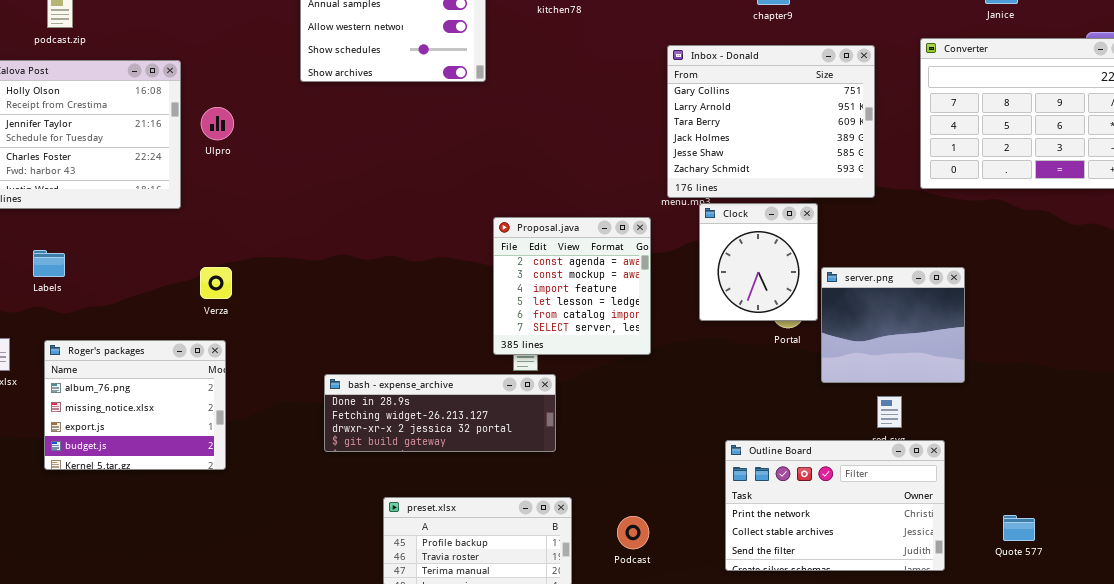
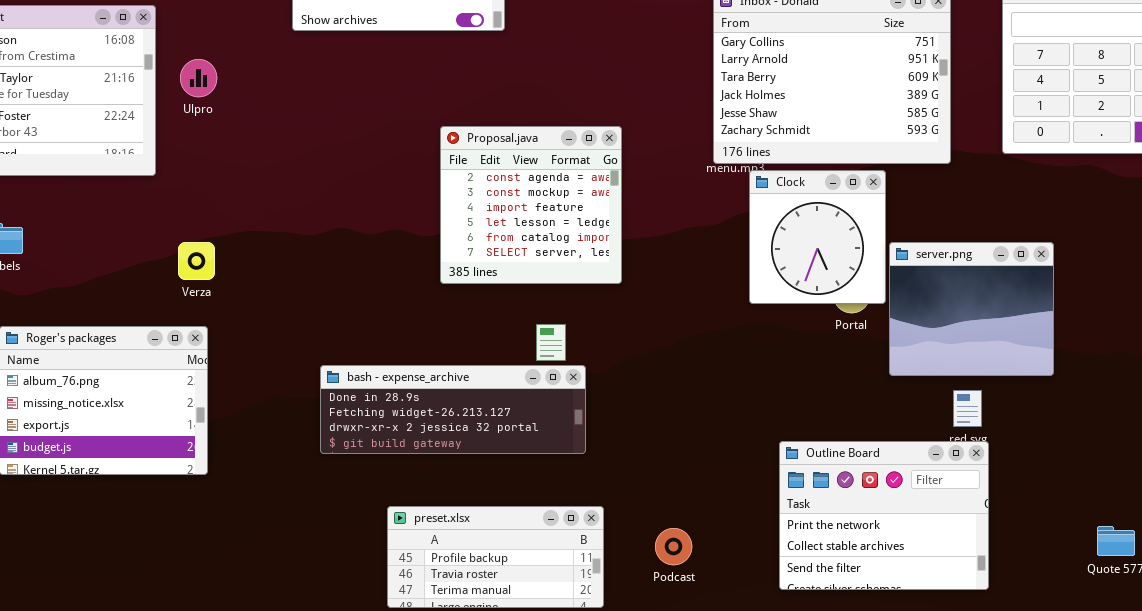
Proposal.java: [493,217,651,355] -> [440,126,622,284], moved
Outline Board: [725,440,945,571] -> [779,441,989,590], resized

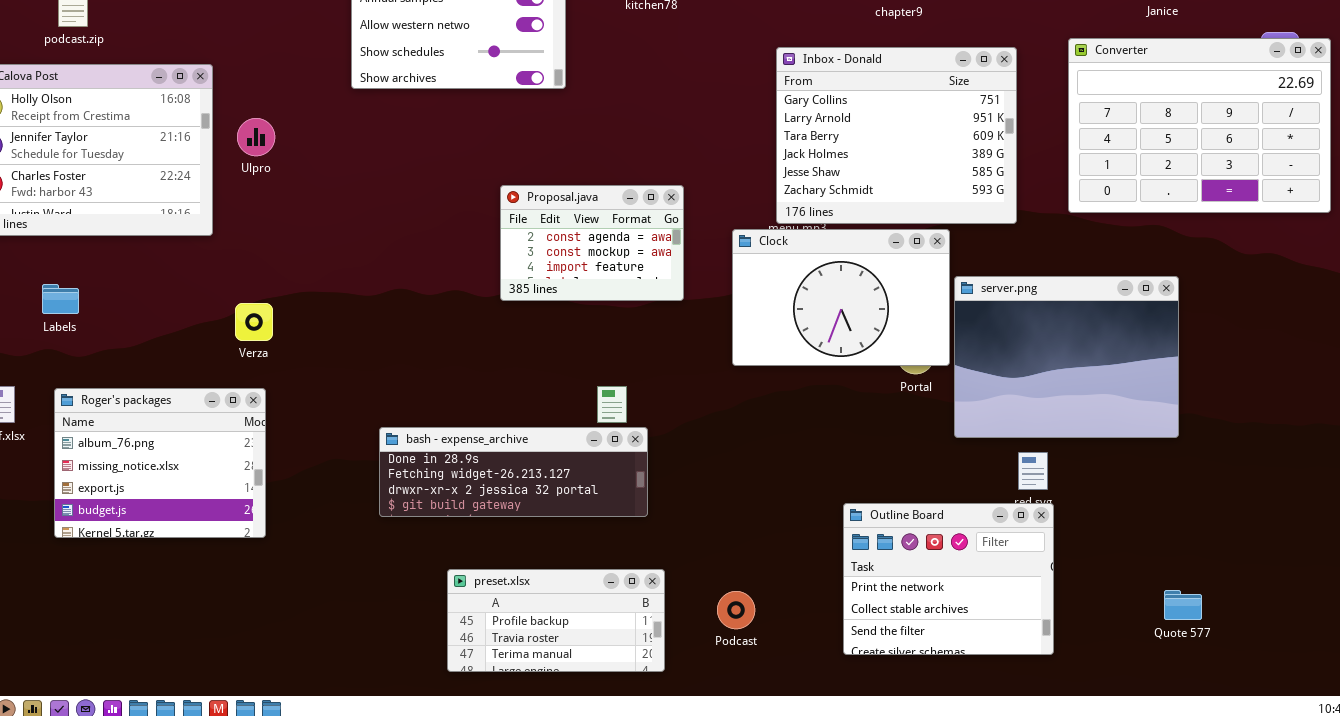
Proposal.java: [440,126,622,284] -> [500,185,684,301], resized
Clock: [749,170,886,304] -> [732,229,950,366], resized
server.png: [889,242,1054,376] -> [954,276,1179,438], resized

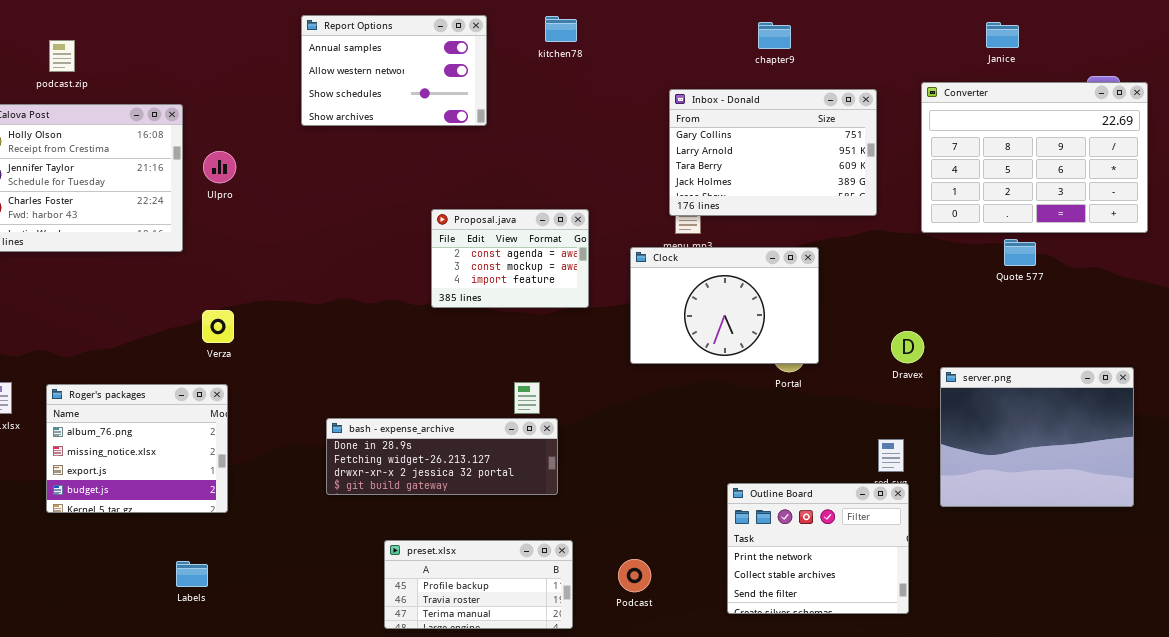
Inbox - Donald: [776,47,1017,224] -> [669,89,877,216], resized
server.png: [954,276,1179,438] -> [940,367,1134,507], moved
Labels: [42,284,79,314] -> [176,561,208,587], moved
Quote 577: [1164,590,1202,620] -> [1004,239,1036,266], moved

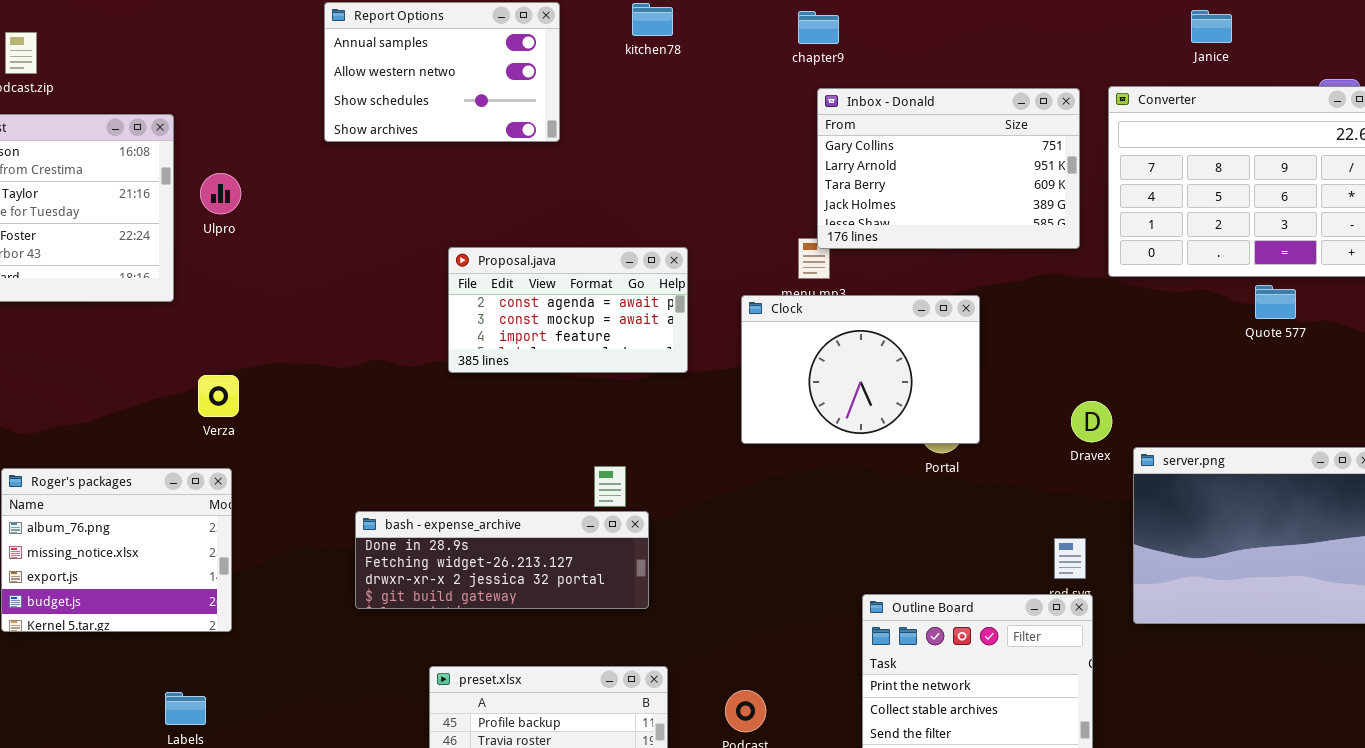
chapter9: [758,22,791,49] -> [798,11,839,44], moved
Inbox - Donald: [669,89,877,216] -> [817,88,1080,249], moved
Proposal.java: [431,209,589,308] -> [448,247,688,373], resized
Quote 577: [1004,239,1036,266] -> [1255,285,1296,319], moved

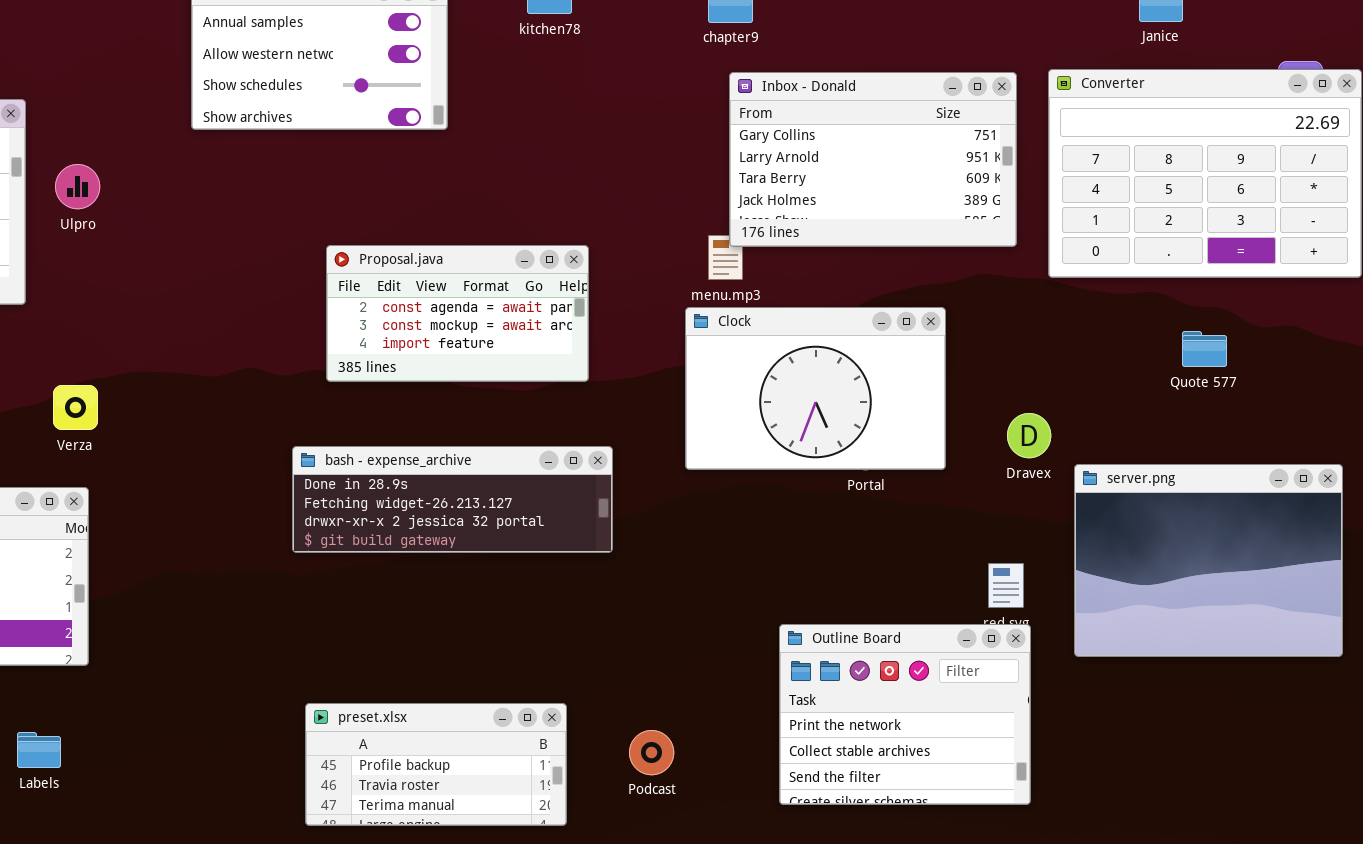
Quote 577: [1255,285,1296,319] -> [1182,331,1227,367], moved
Clock: [741,295,980,444] -> [685,307,946,470], moved
bash - expense_archive: [355,511,649,609] -> [292,446,613,553], moved

